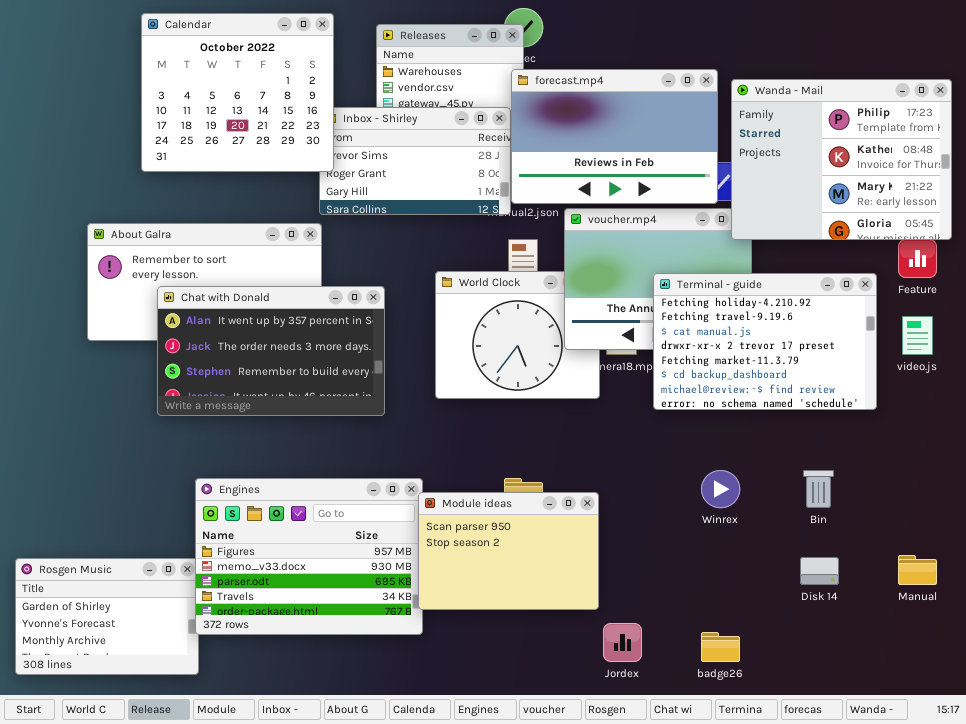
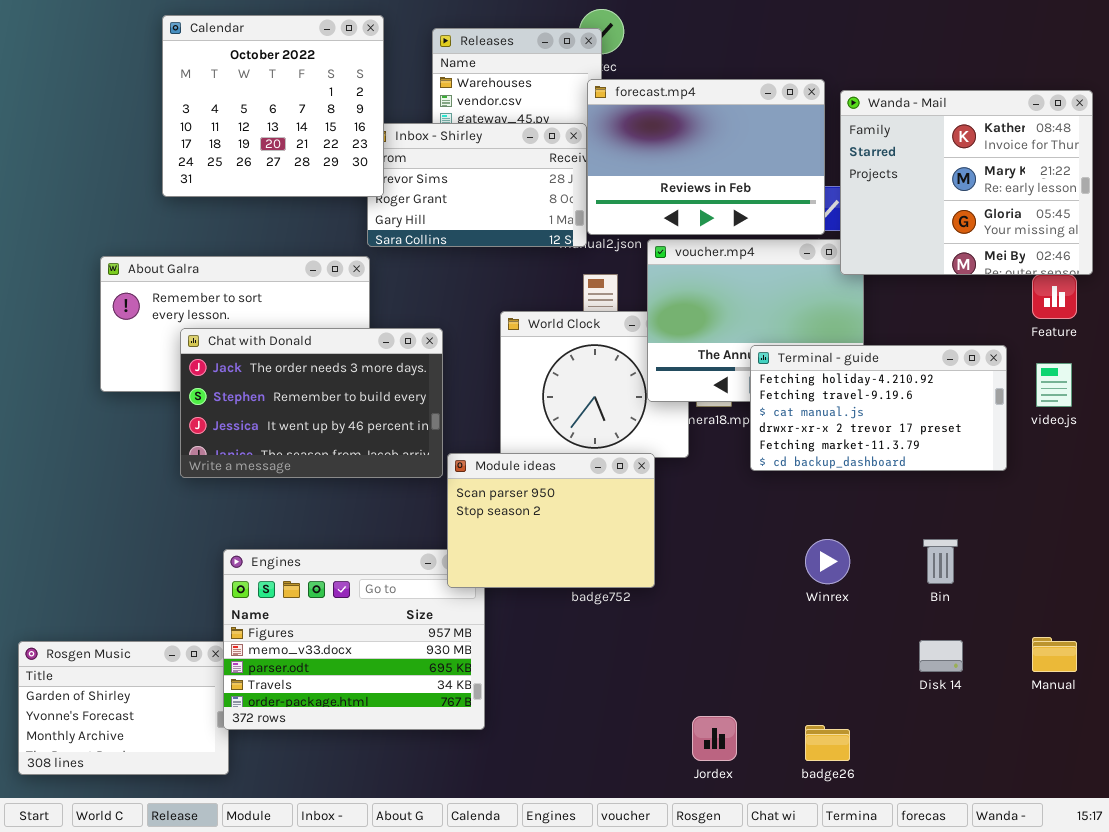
Wanda - Mail: [731,79,952,240] -> [840,90,1093,275], scrolled down 1 row
Terminal - guide: [653,273,877,410] -> [750,345,1007,471], resized
Chat with Donald: [157,286,385,416] -> [180,328,443,478], scrolled down 1 row
Module ideas: [418,492,599,610] -> [447,453,655,588], moved

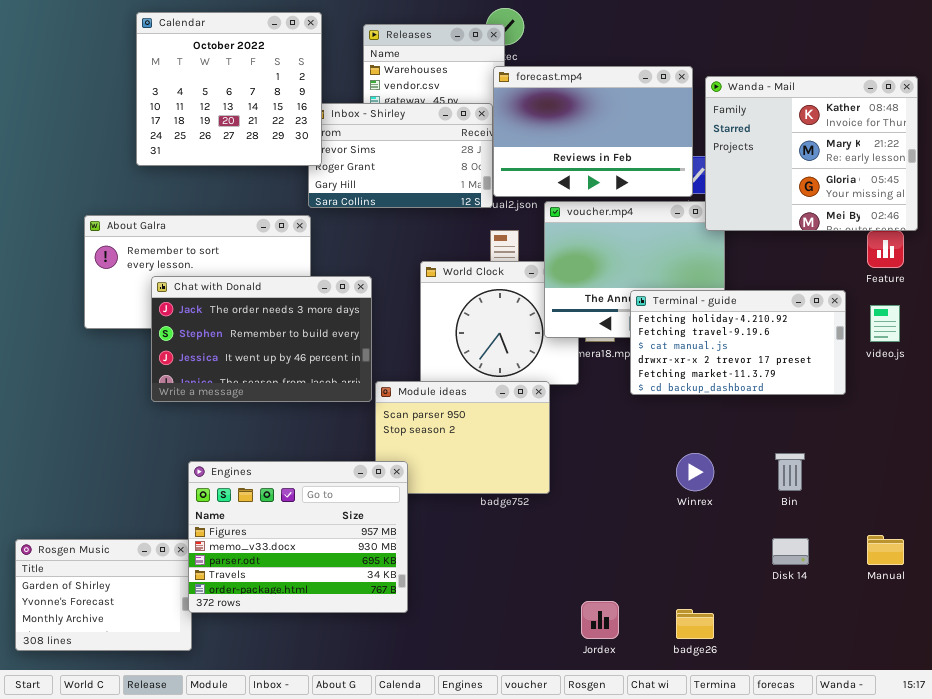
Engines: [223,549,485,730] -> [188,461,408,613], raised

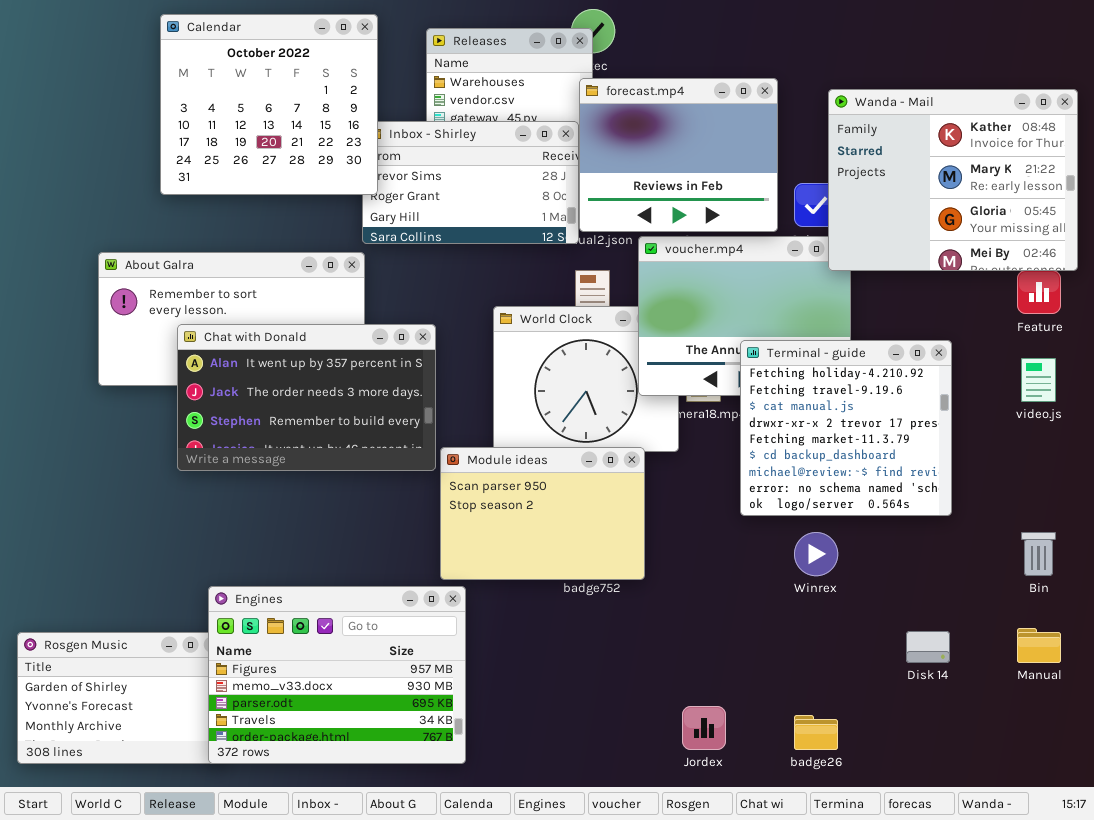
forecast.mp4: [493,66,693,197] -> [579,78,778,232], resized
Chat with Donald: [151,276,372,402] -> [177,324,436,471], scrolled up 1 row
Terminal - guide: [630,290,846,395] -> [740,340,952,516], resized
Bin: [775,453,805,491] -> [1021,532,1056,576], moved
Engines: [188,461,408,613] -> [208,586,466,764], moved

